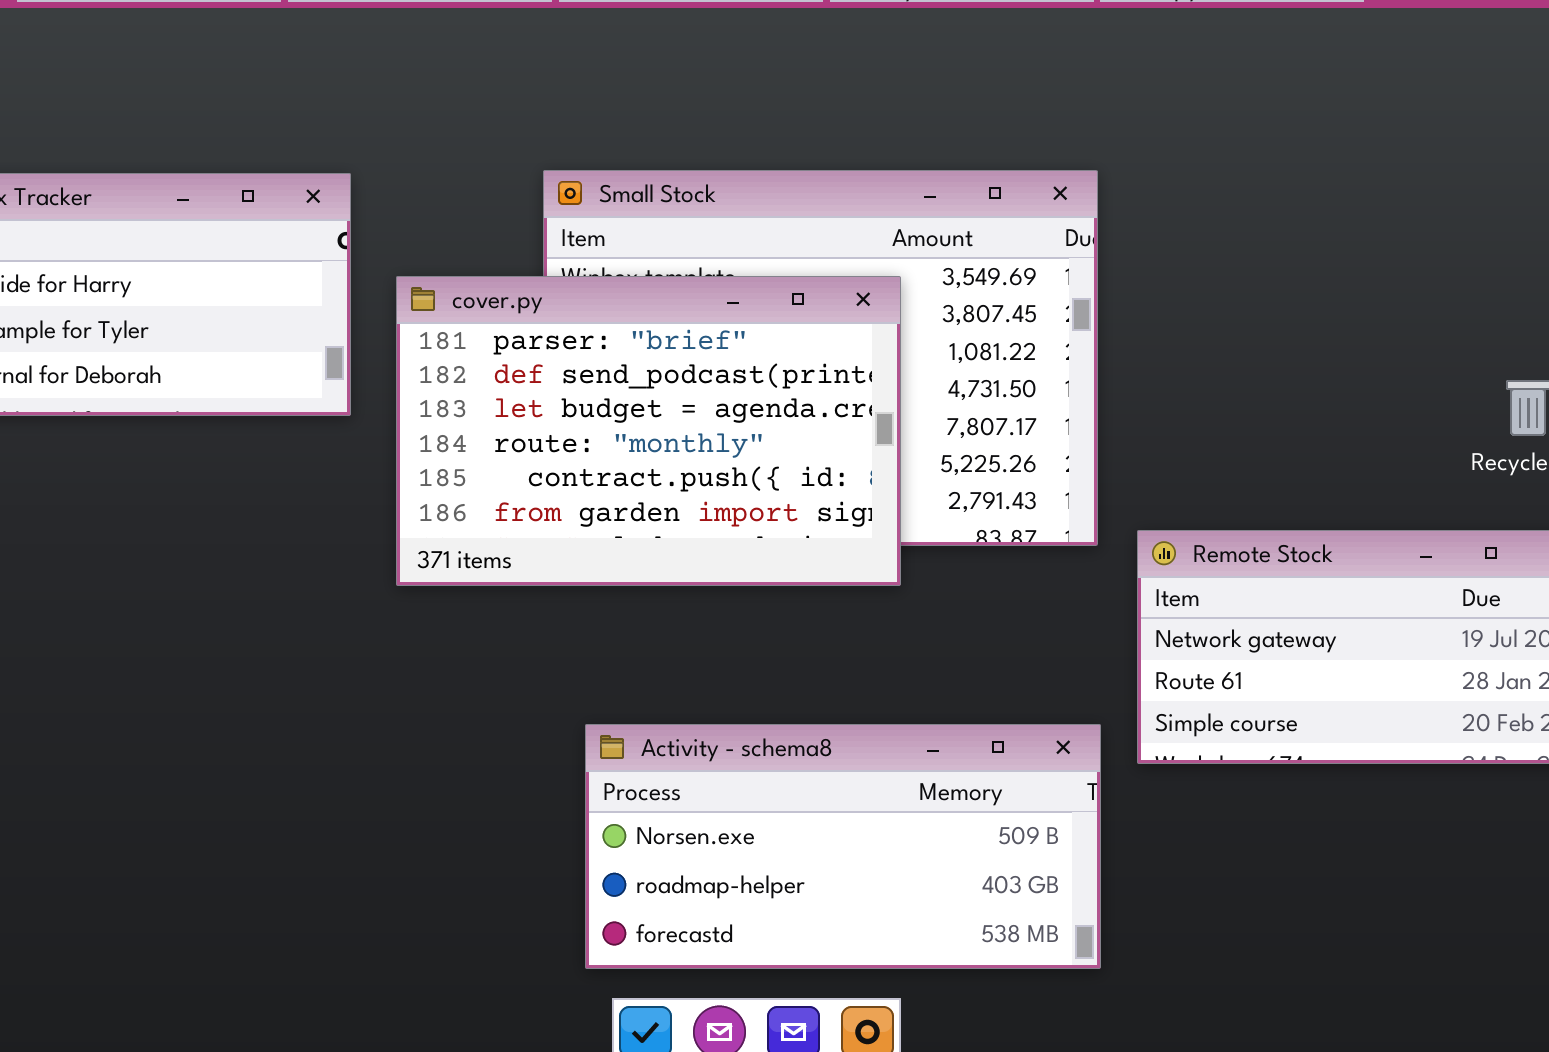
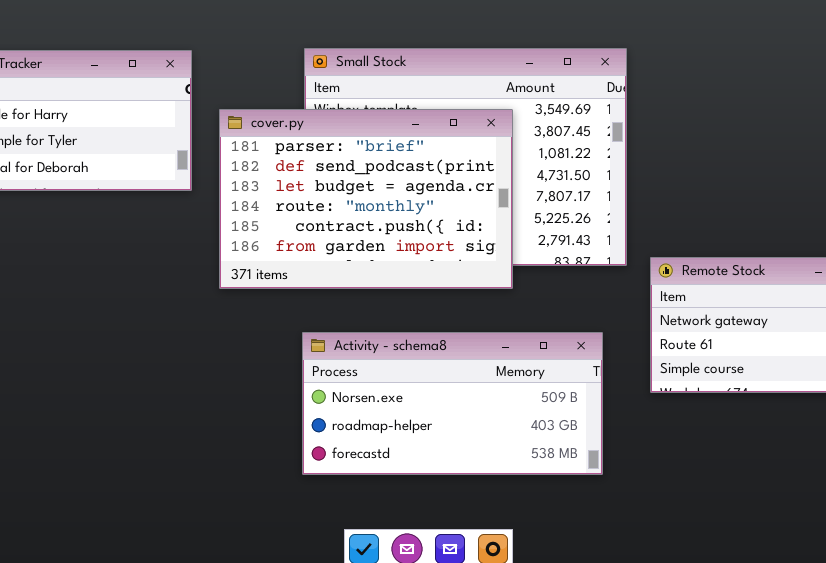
Activity - schema8: [585,724,1101,969] -> [302,332,603,475], moved

